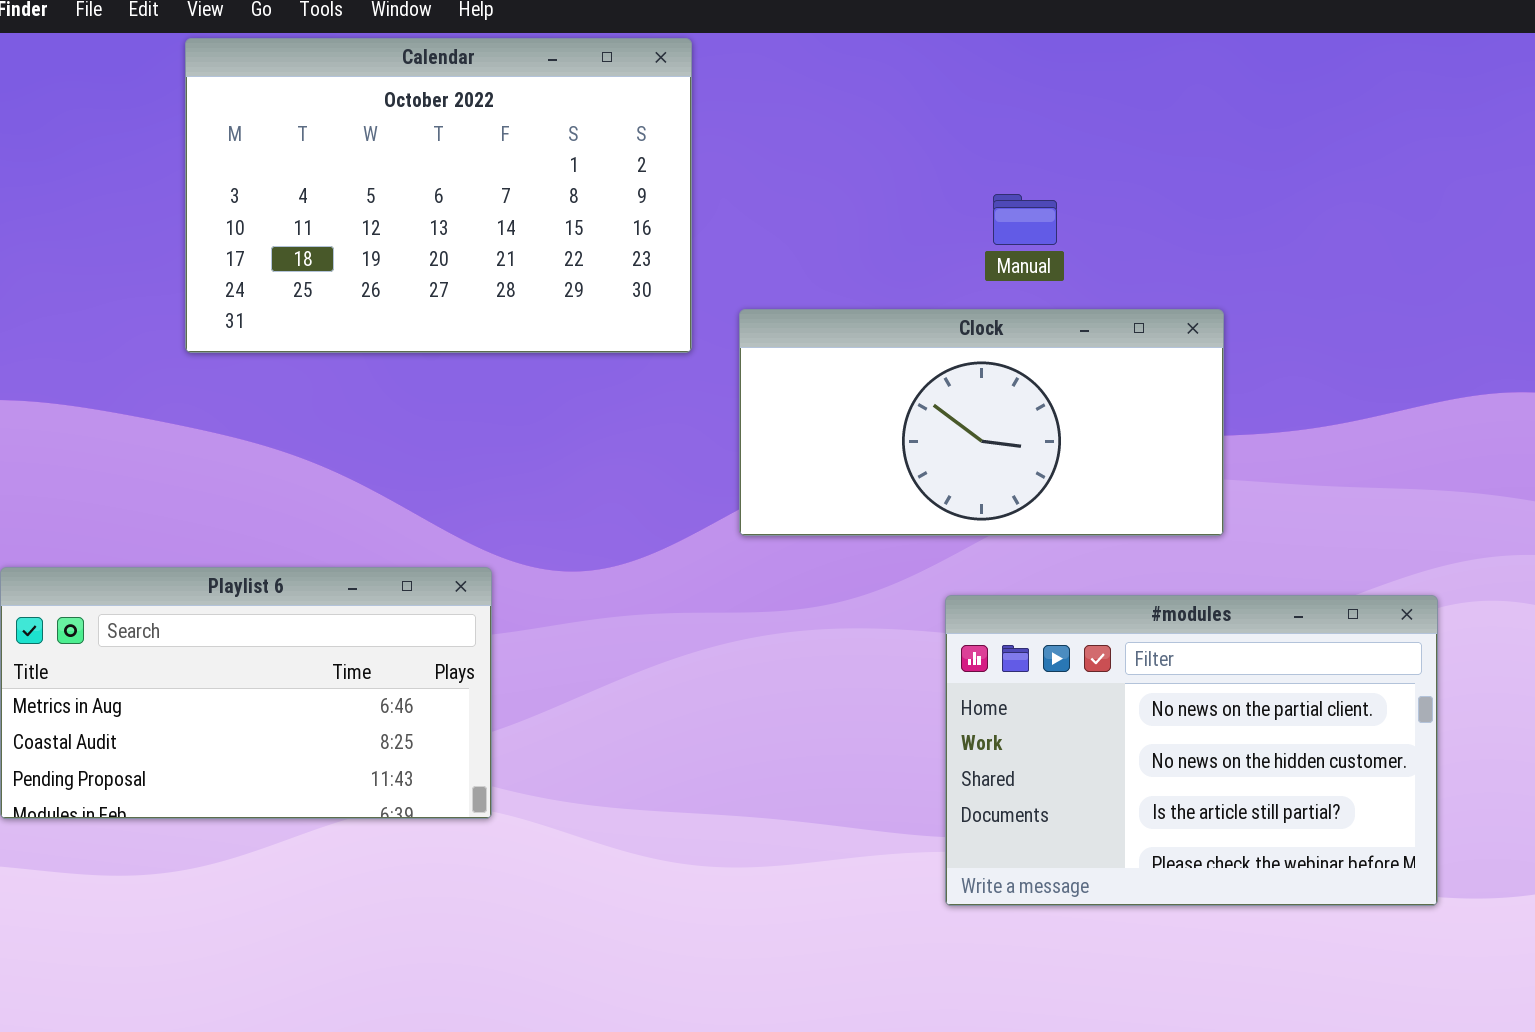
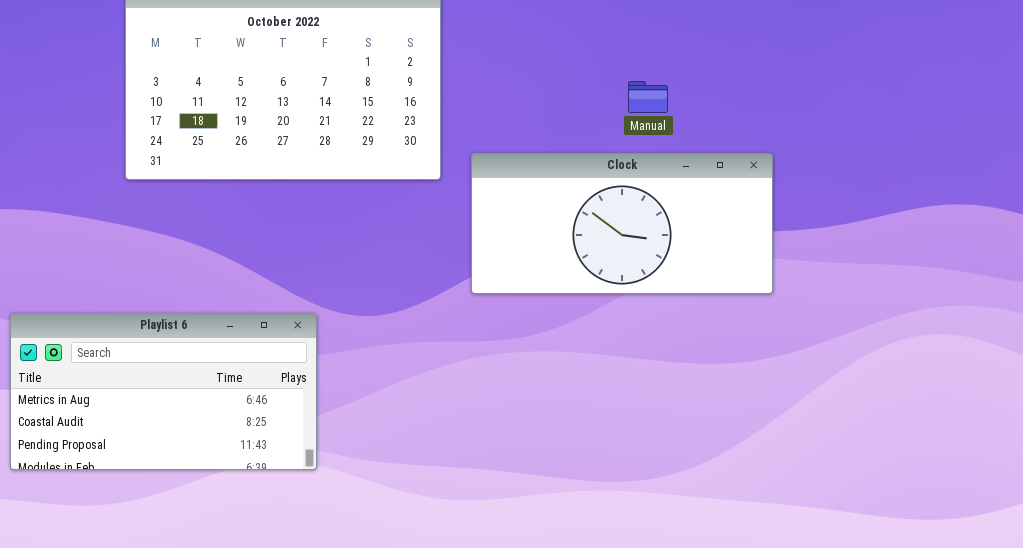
#modules: [945,595,1438,906] -> none, closed

